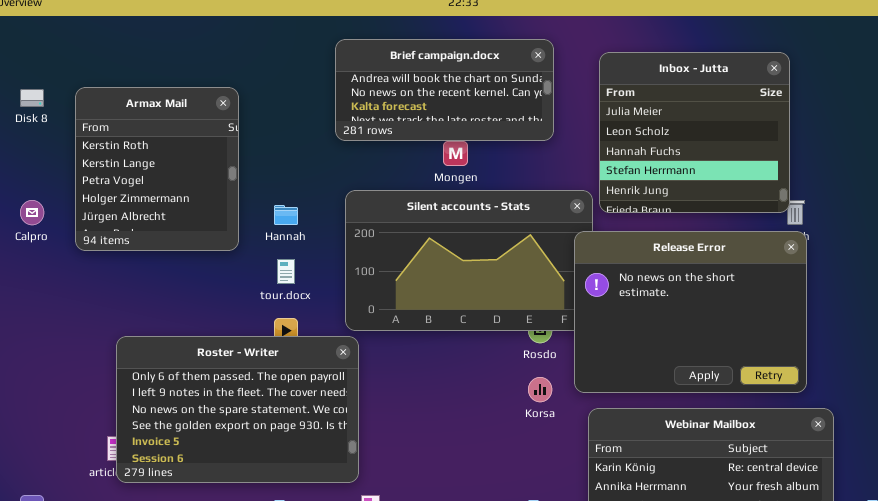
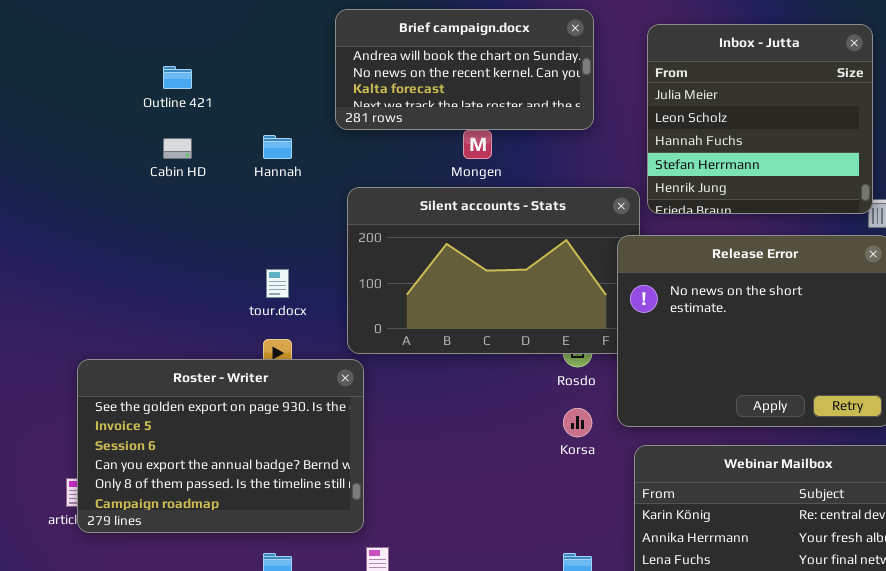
Armax Mail: [75,87,239,251] -> none, closed
Hannah: [274,205,298,225] -> [263,135,292,159], moved
Roster - Writer: [116,336,359,483] -> [77,359,364,533], scrolled down 3 rows

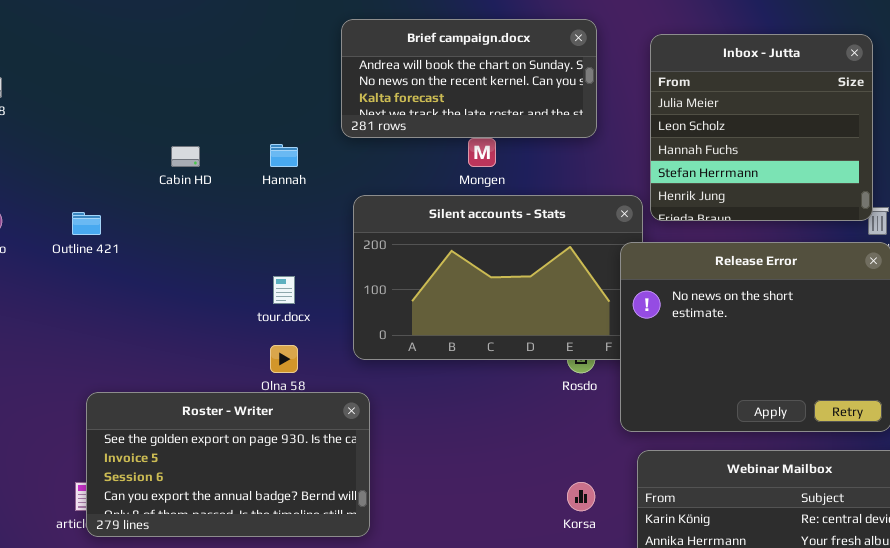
Outline 421: [163,66,192,89] -> [72,212,101,235], moved
Roster - Writer: [77,359,364,533] -> [86,392,370,537], resized
Korsa: [563,408,592,437] -> [567,482,595,511], moved

